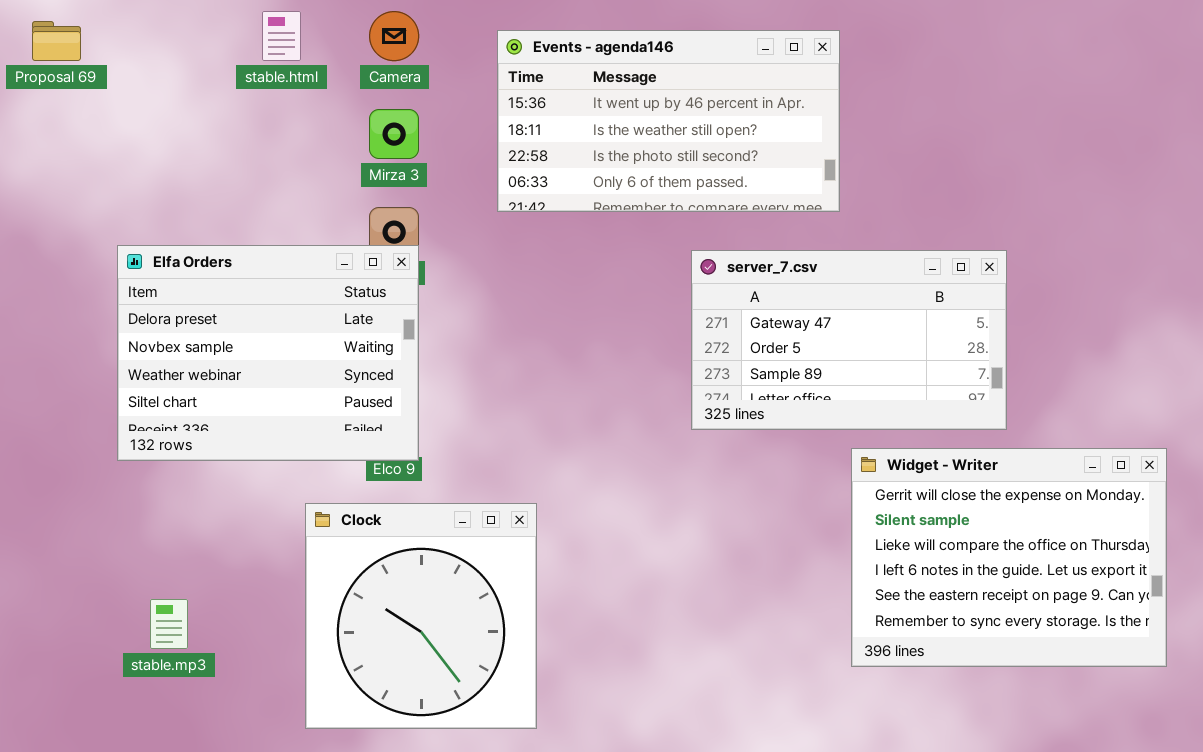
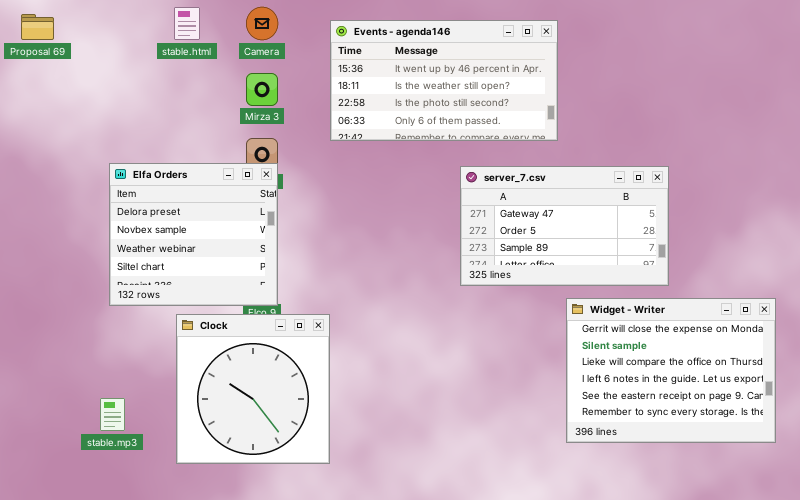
Elfa Orders: [117,245,419,461] -> [109,163,278,306], resized
Clock: [305,503,537,729] -> [176,314,330,464], moved

